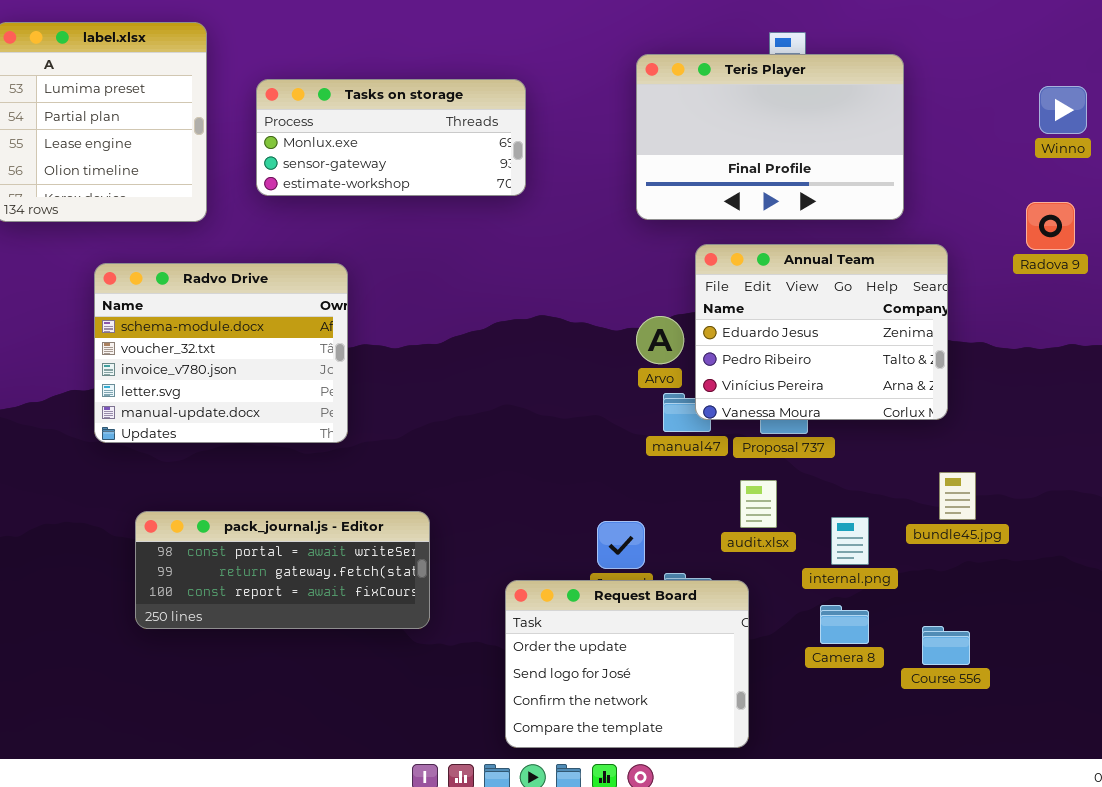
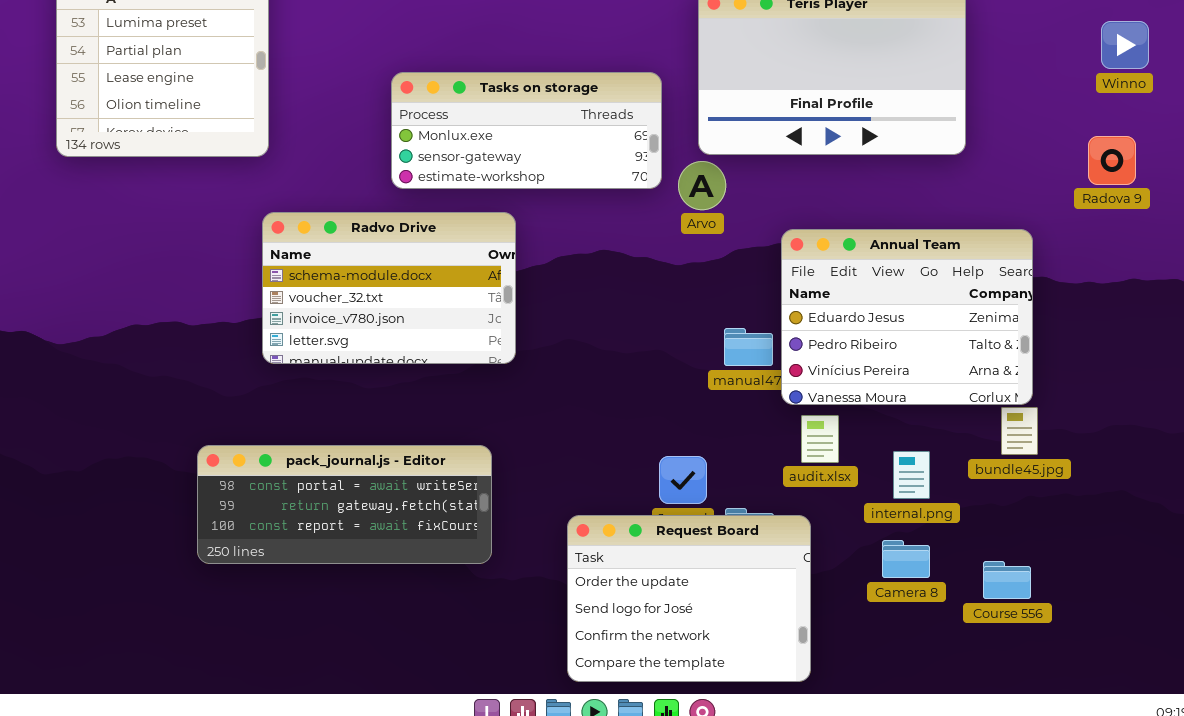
Tasks on storage: [256,79,526,196] -> [391,72,662,189], moved
Annual Team: [695,244,948,420] -> [781,229,1033,405], moved
Radvo Drive: [94,263,348,443] -> [262,212,516,364], moved, resized
Arvo: [636,316,684,364] -> [678,161,726,210], moved

